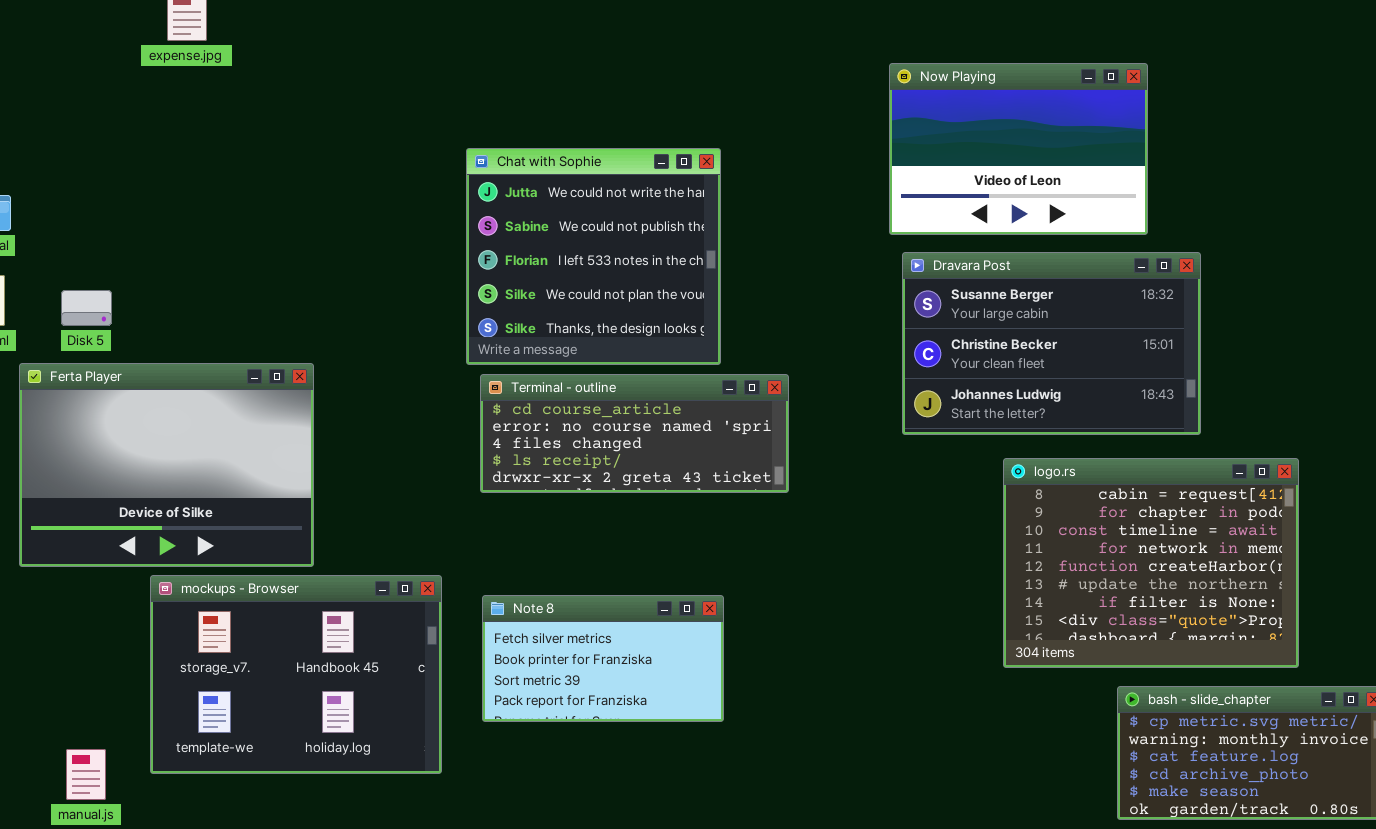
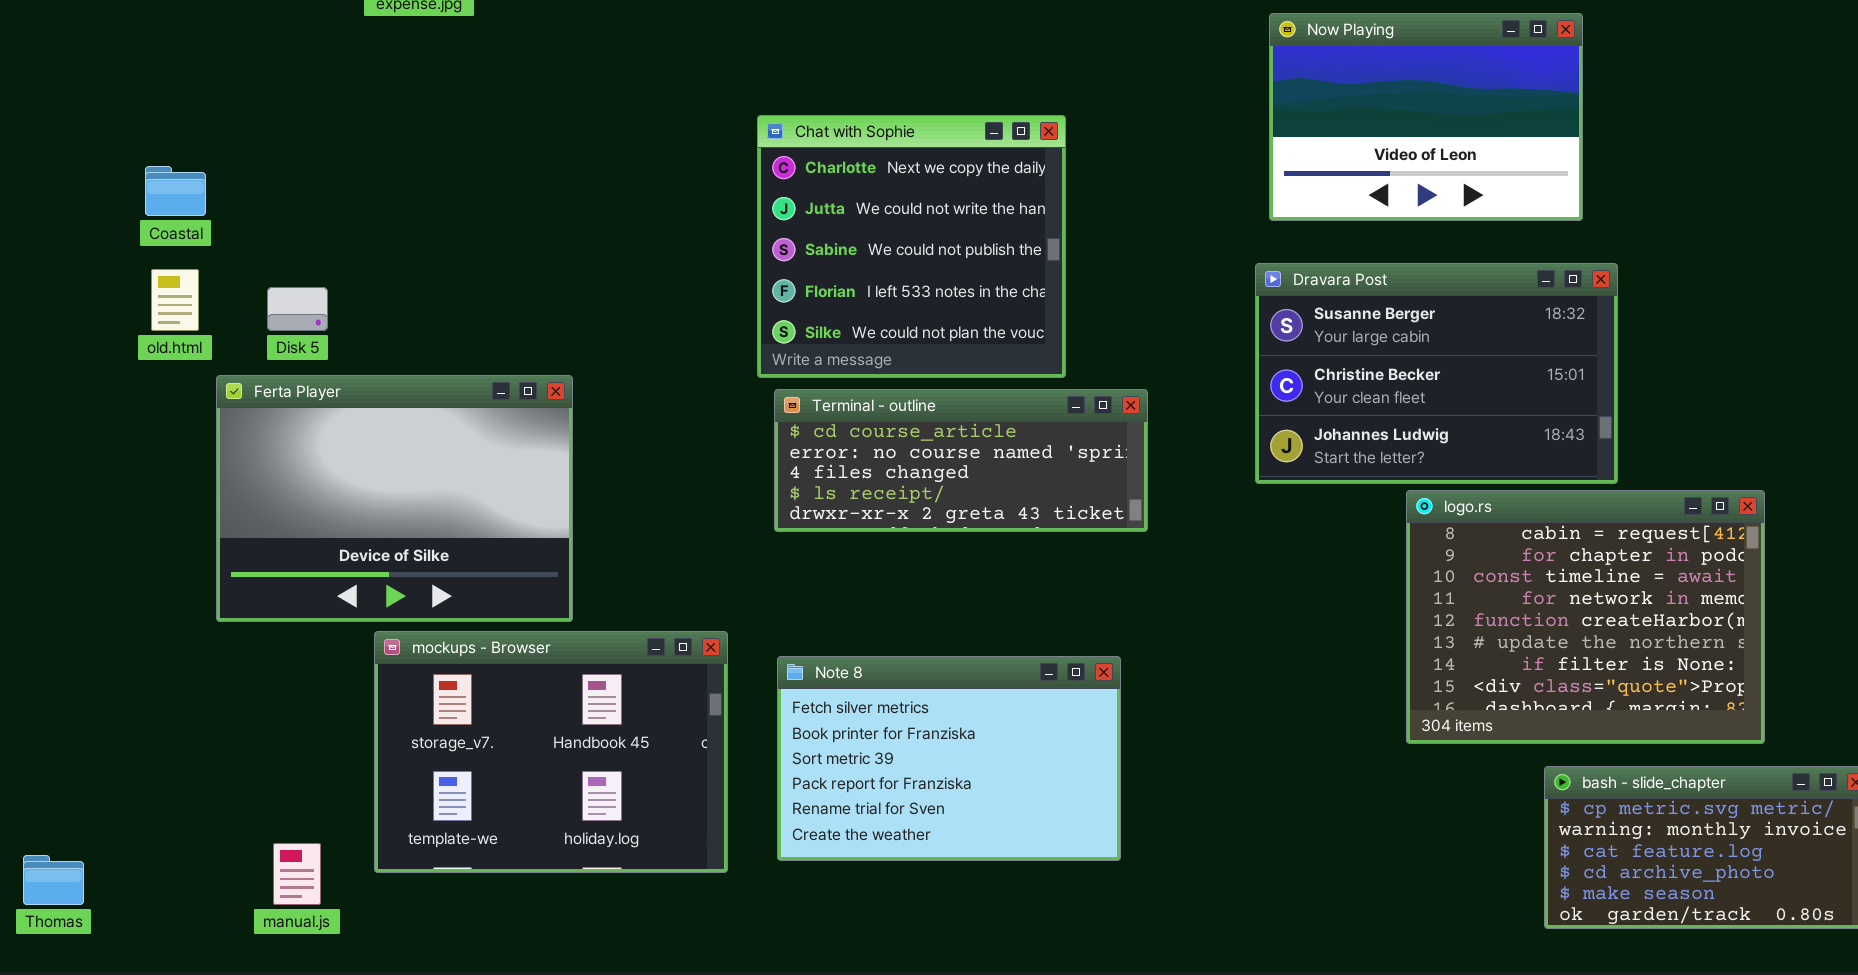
Chat with Sophie: [466,148,721,365] -> [757,115,1066,378], scrolled up 1 row
Dravara Post: [902,252,1201,435] -> [1255,263,1618,484], moved
Note 8: [482,595,724,722] -> [777,656,1121,861], resized

